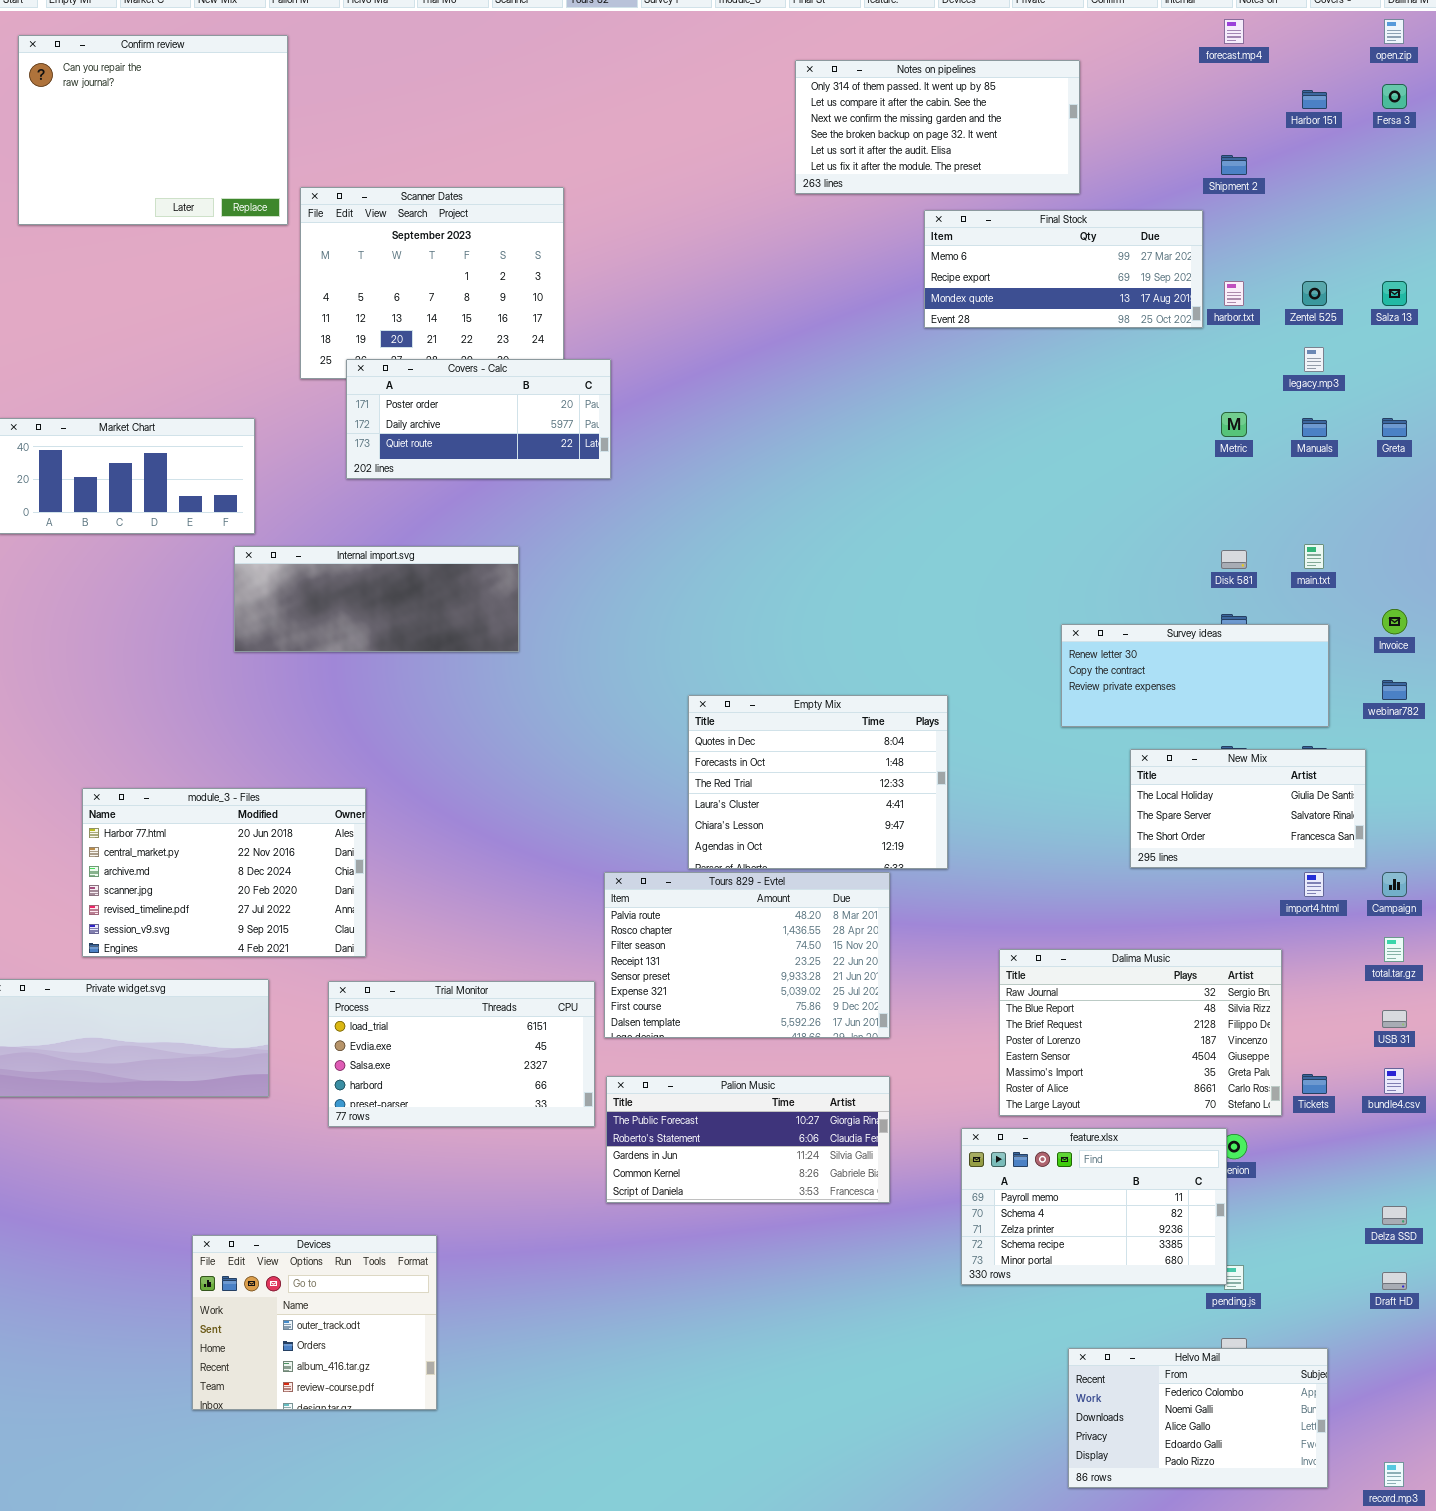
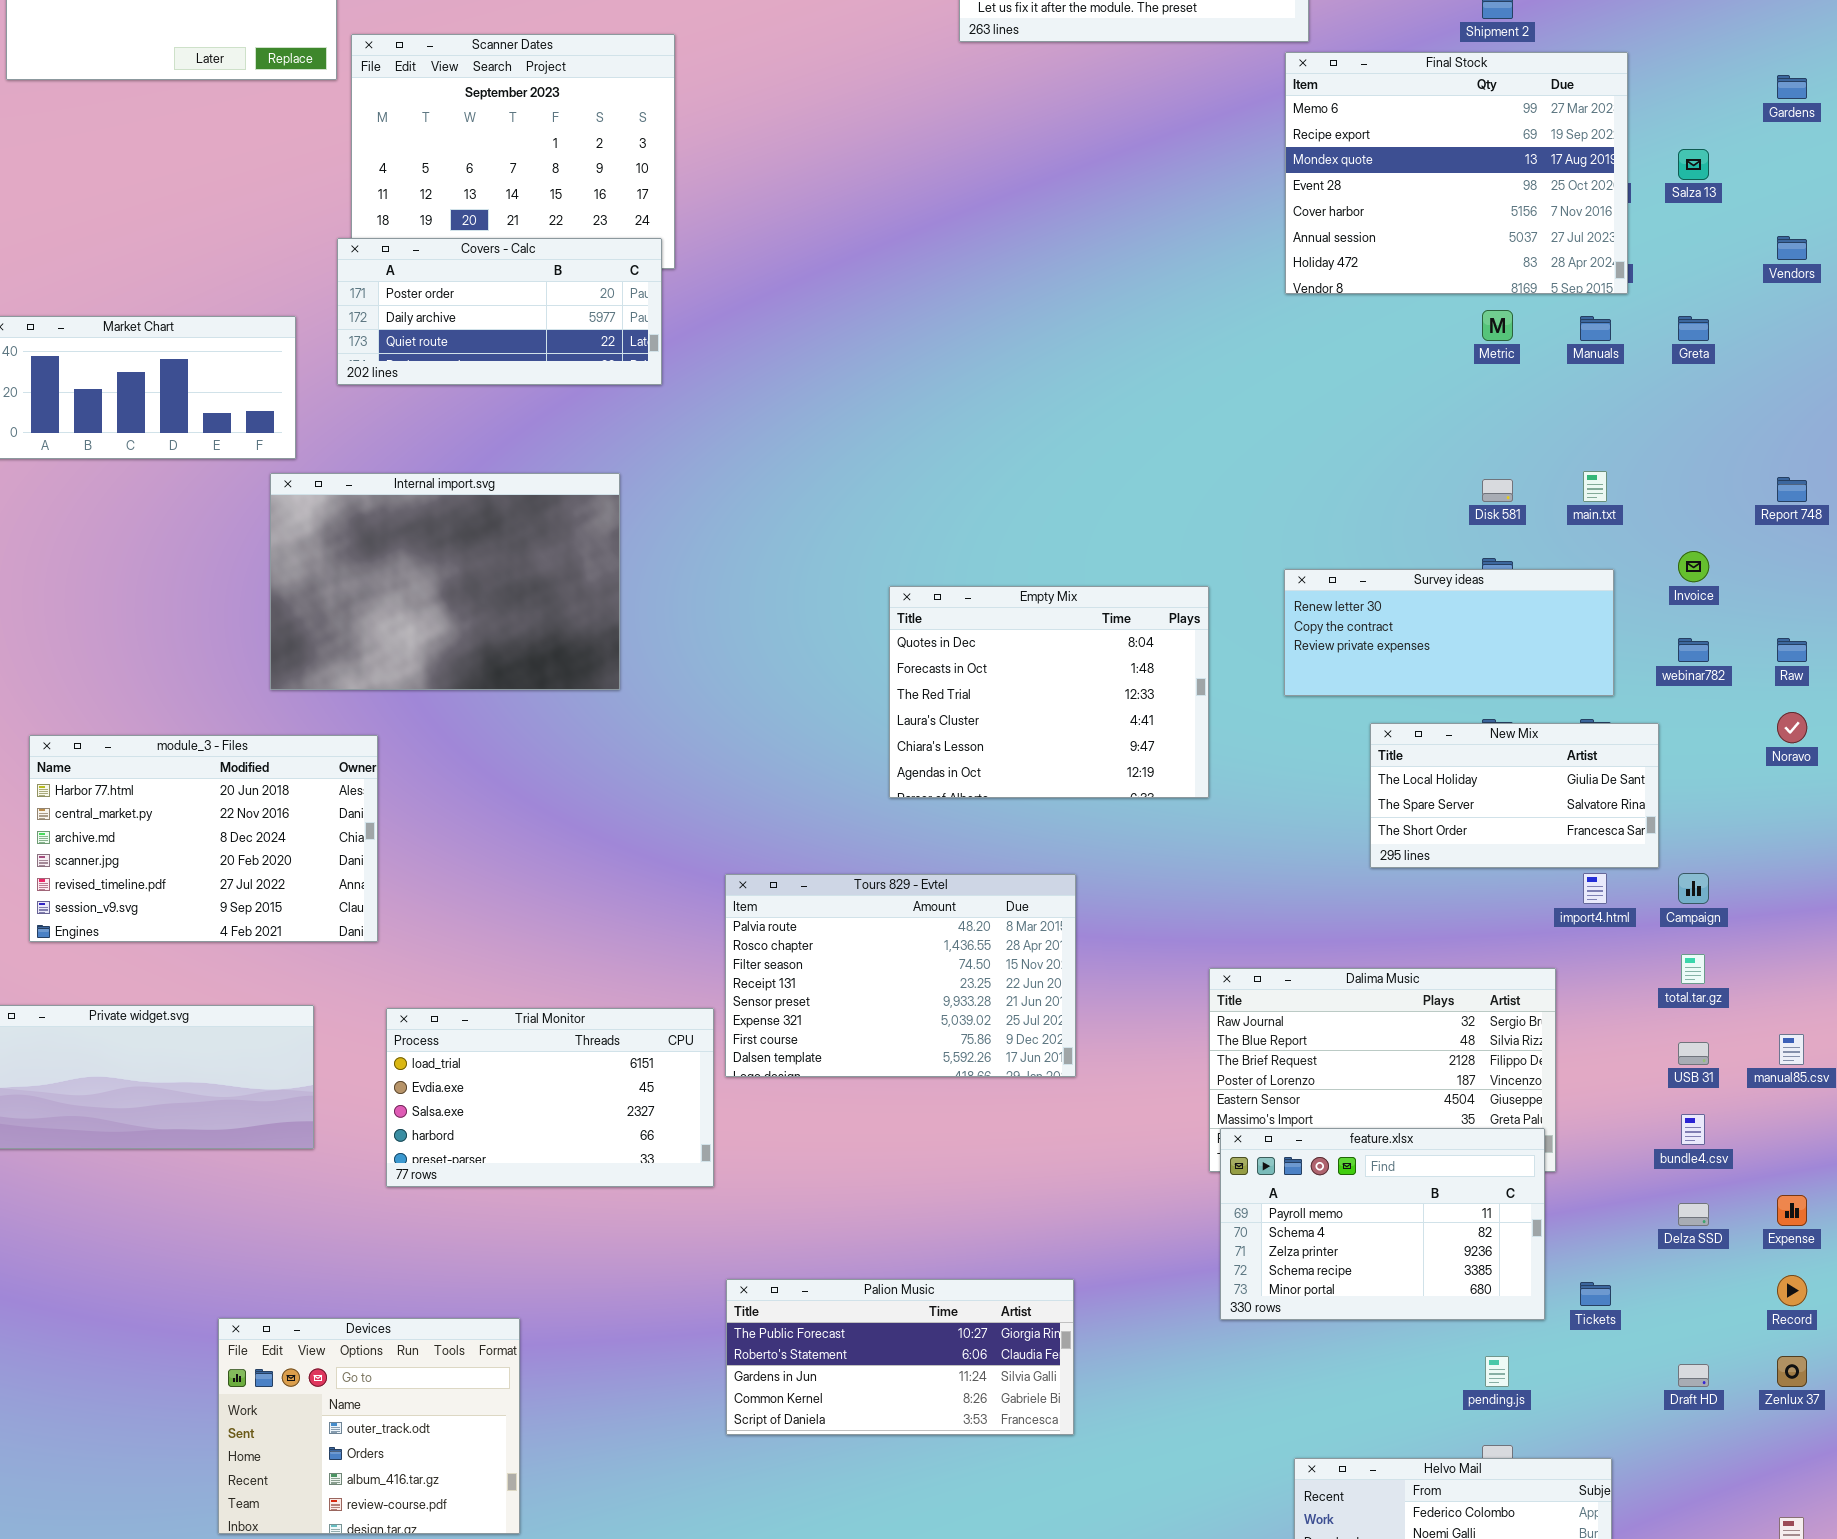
Final Stock: [924,210,1203,328] -> [1285,52,1628,294], moved, resized
Covers - Calc: [346,359,611,479] -> [337,238,662,385], moved
Internal import.svg: [234,546,519,652] -> [270,473,620,690], resized
Empty Mix: [688,695,948,869] -> [889,586,1209,798], moved
module_3 - Files: [82,788,366,957] -> [29,735,378,942], moved
Tickets: [1302,1074,1327,1094] -> [1580,1282,1611,1306], moved
Palion Music: [606,1076,890,1203] -> [726,1279,1074,1435], moved
feature.xlsx: [961,1128,1227,1285] -> [1220,1128,1545,1320], moved
Delza SSD: [1382,1206,1407,1225] -> [1678,1203,1709,1226], moved

